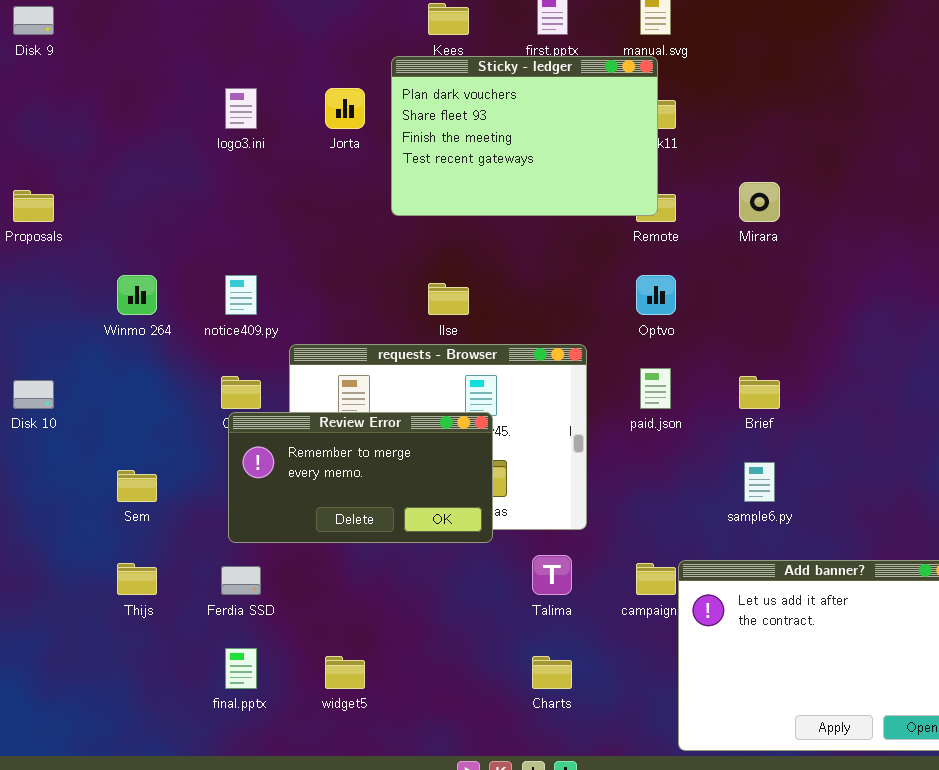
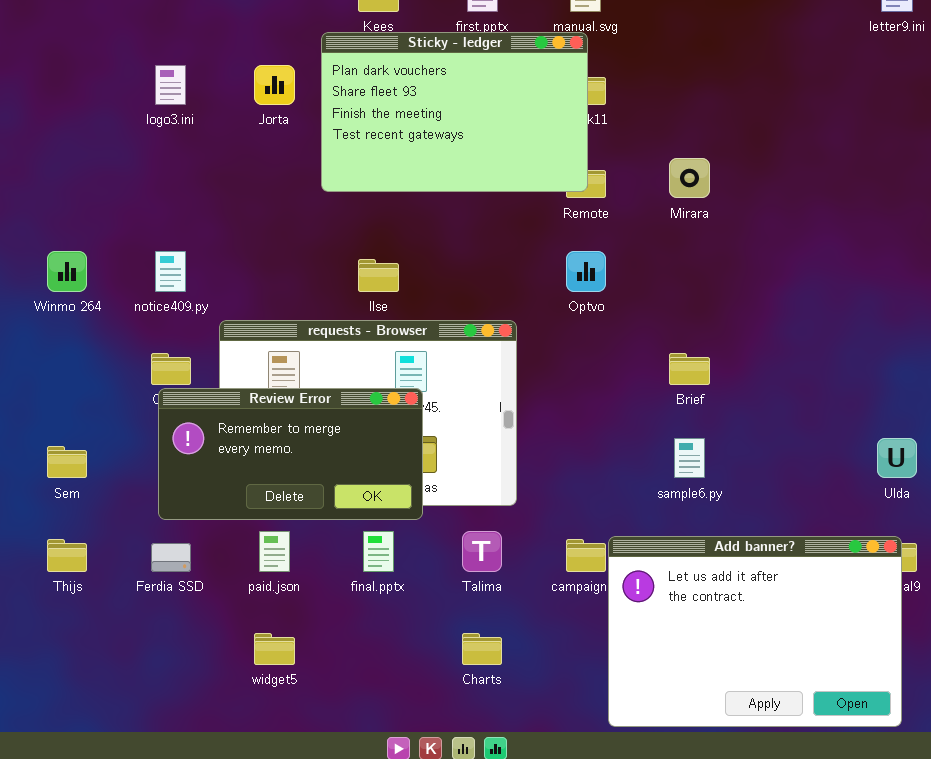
paid.json: [640,368,671,409] -> [259,531,290,572], moved
final.pptx: [225,648,257,689] -> [363,531,394,572], moved

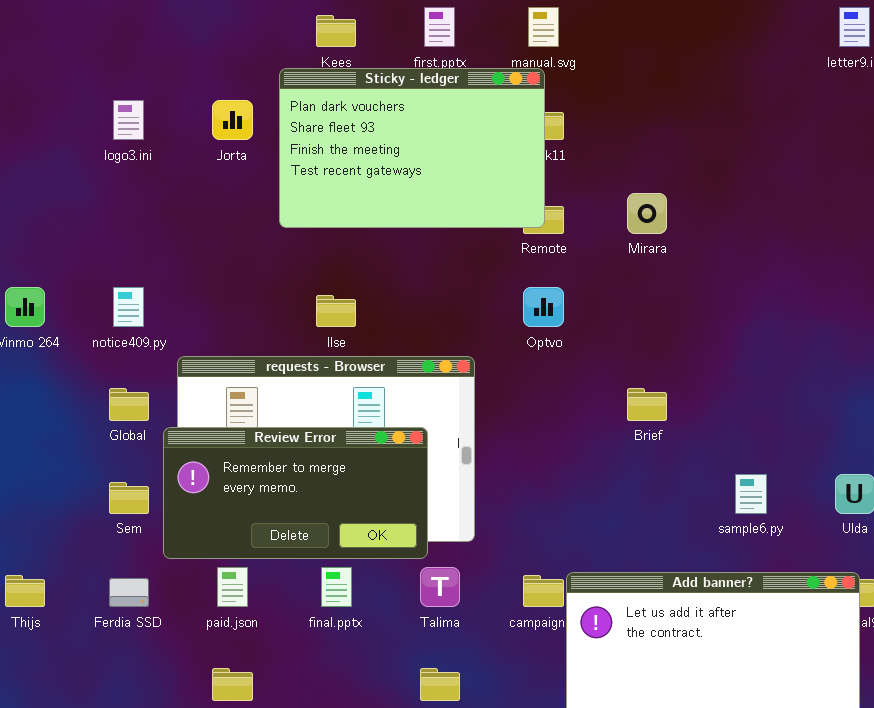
Review Error: [158,388,423,520] -> [163,427,428,559], moved
sample6.py: [674,438,705,478] -> [735,474,767,514], moved
Sem: [47,446,87,478] -> [109,482,149,514], moved

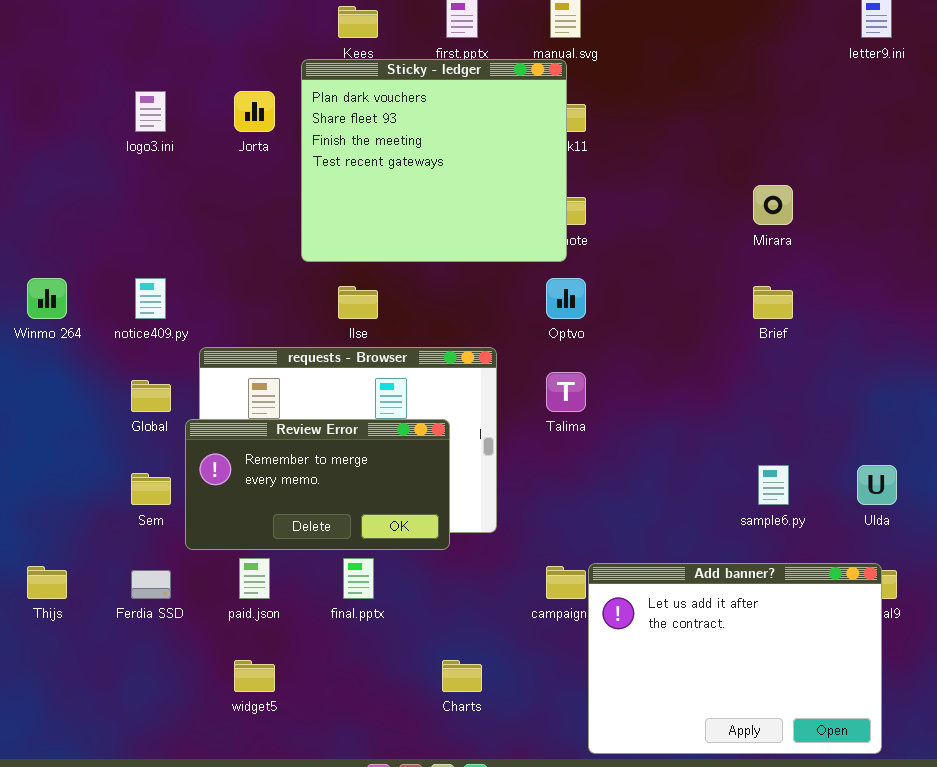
Sticky - ledger: [279,68,545,228] -> [301,59,567,262], resized
Mirara: [627,193,667,234] -> [753,185,793,225], moved
Brief: [627,388,667,421] -> [753,286,793,319], moved
Talima: [420,567,460,607] -> [546,372,586,412], moved

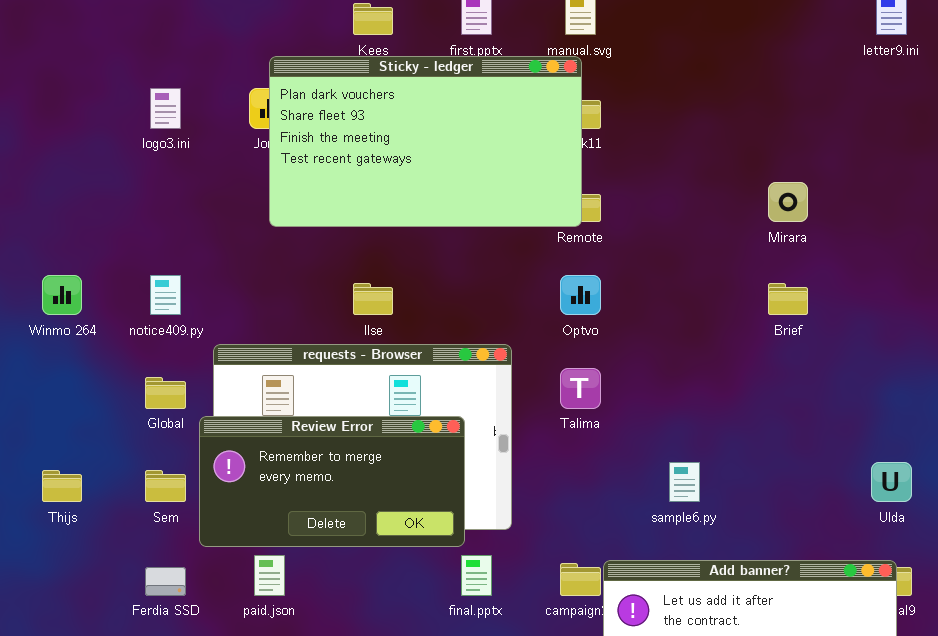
Sticky - ledger: [301,59,567,262] -> [269,56,582,227], resized
sample6.py: [758,465,789,505] -> [669,462,700,502], moved
final.pptx: [343,558,374,599] -> [461,555,492,596], moved
Thijs: [27,566,67,599] -> [42,470,82,502], moved

